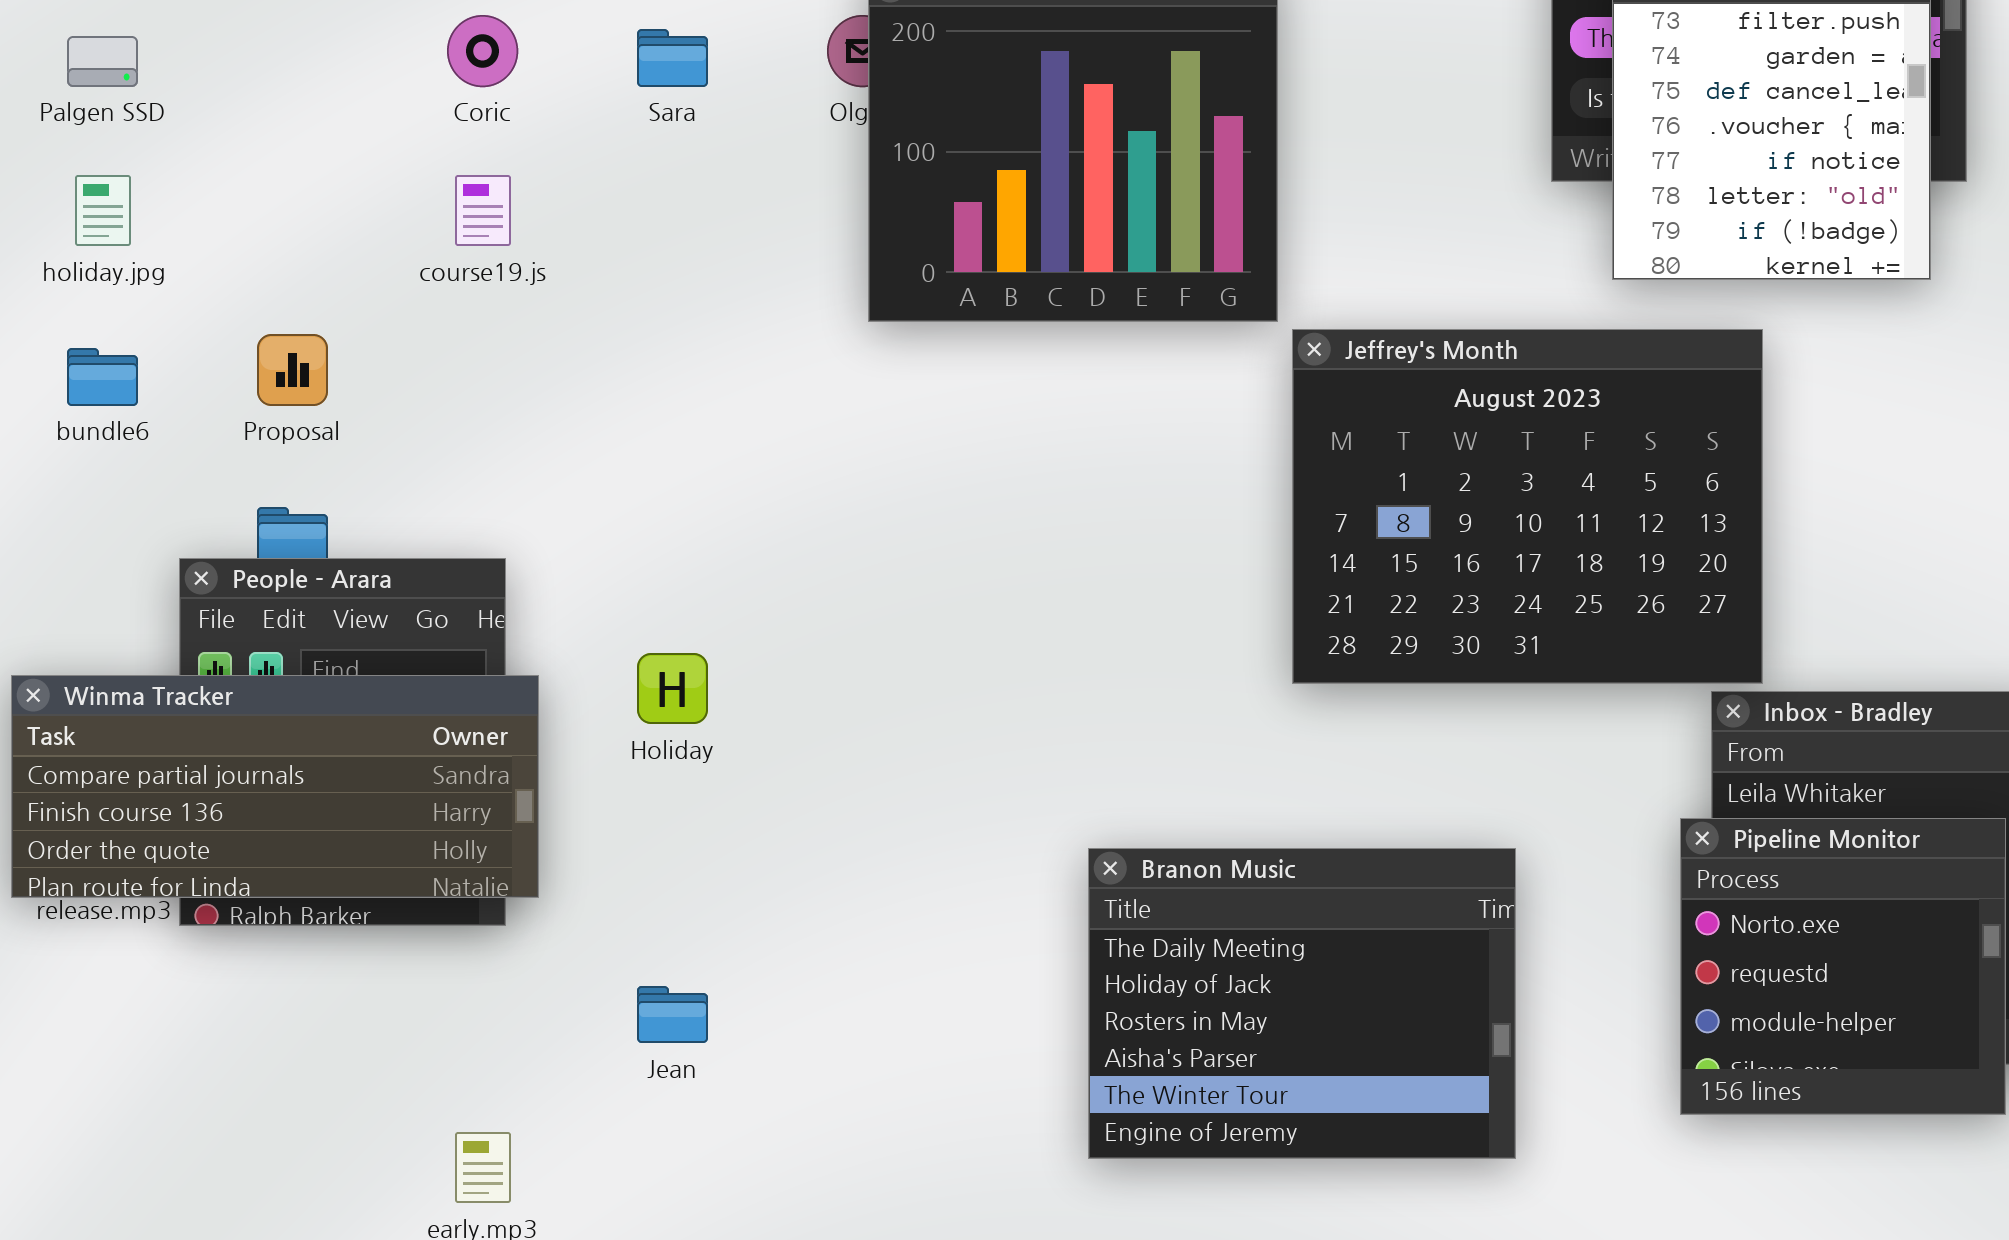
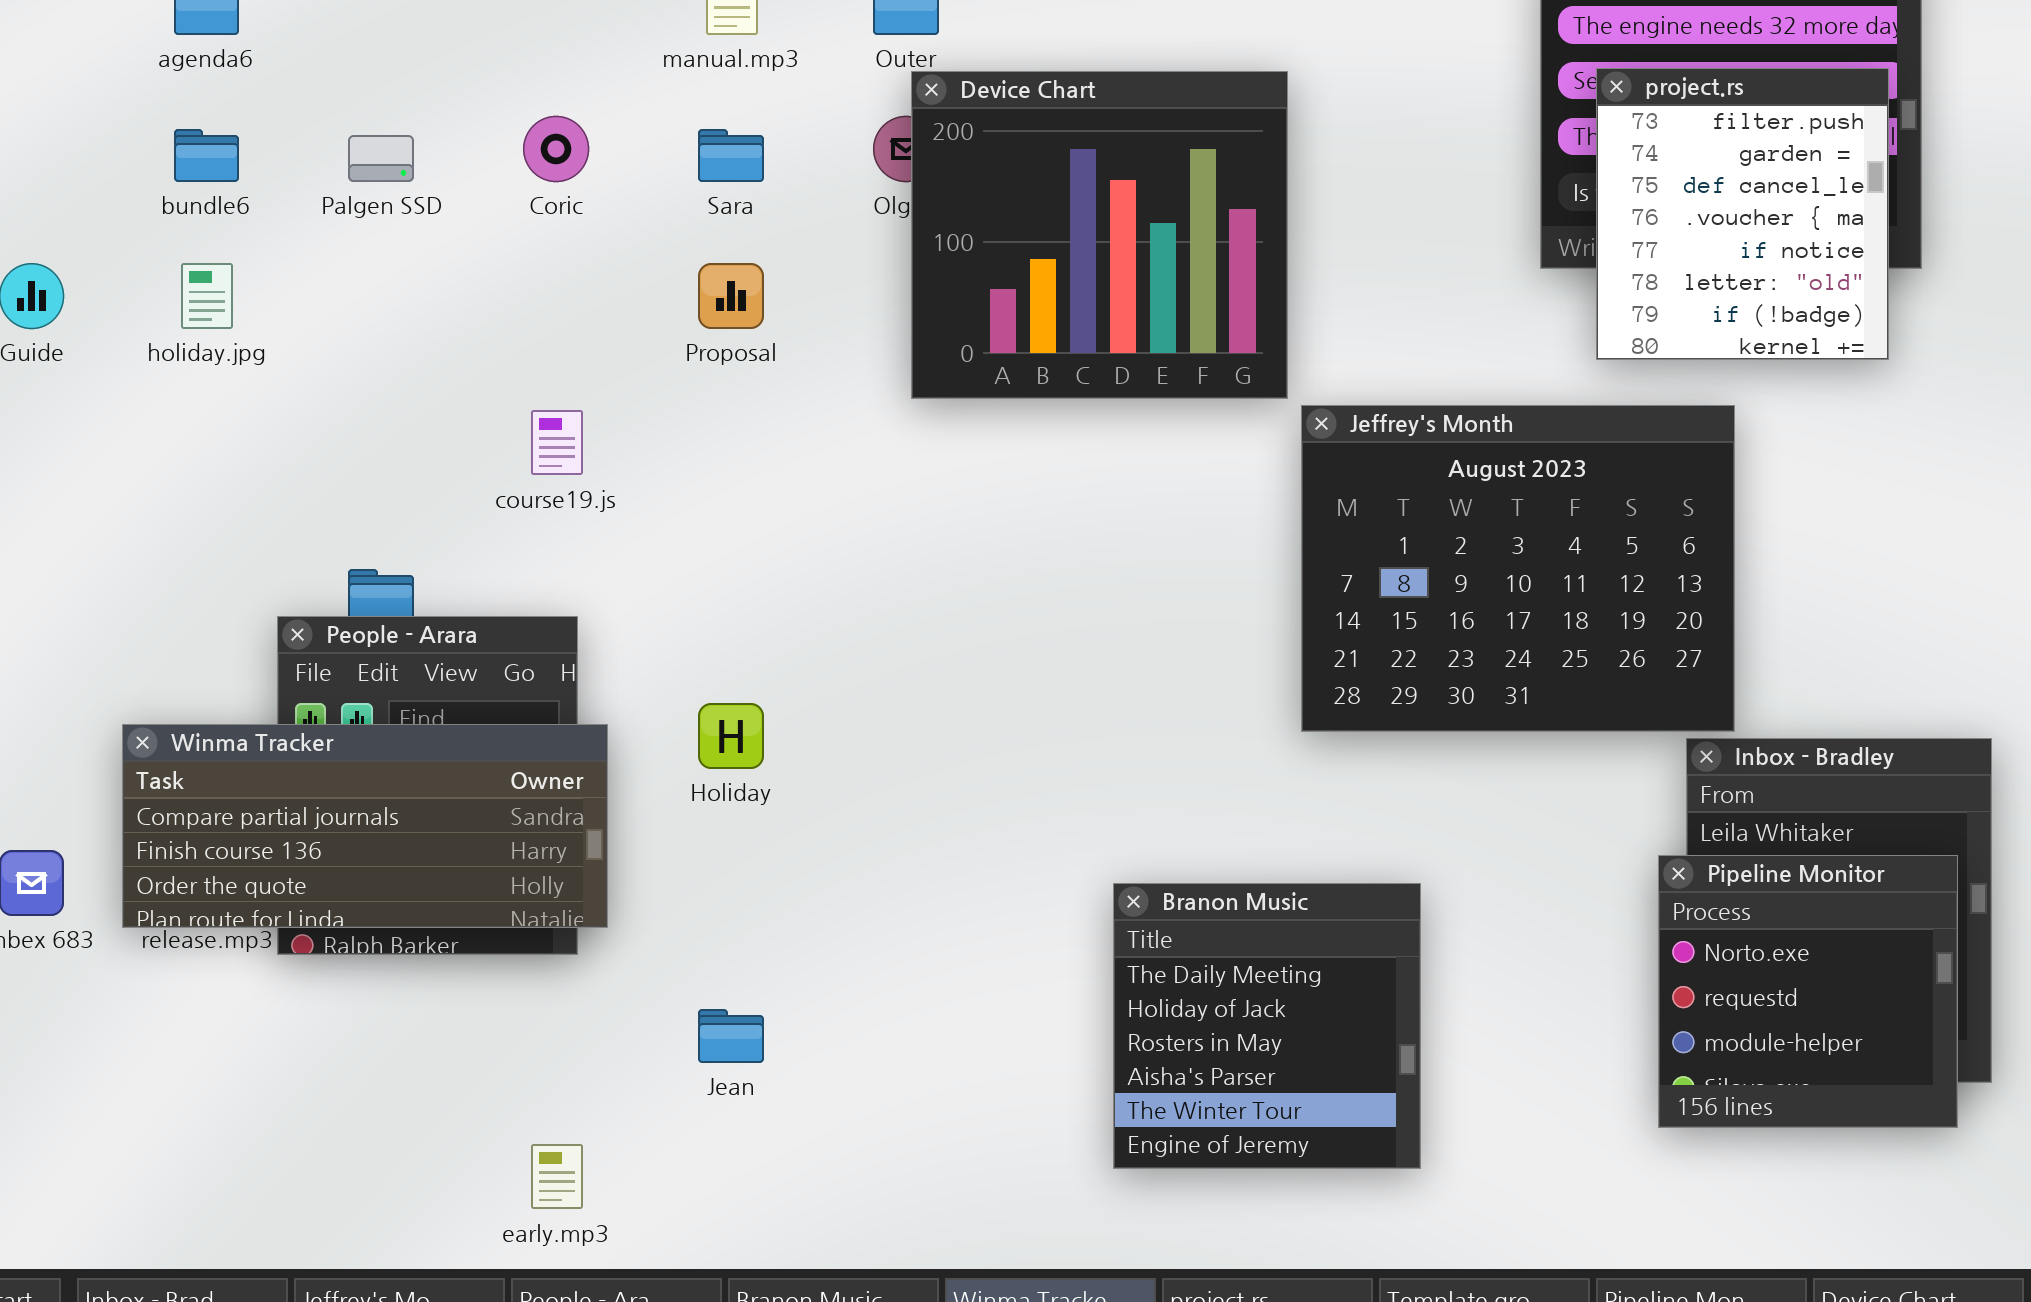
Palgen SSD: [67,36,138,87] -> [348,135,414,182], moved
course19.js: [455,175,511,246] -> [531,410,583,475], moved
Proposal: [257,334,328,406] -> [698,263,764,329], moved
bundle6: [67,348,138,406] -> [174,129,239,182], moved
Branon Music: [1088,848,1516,1159] -> [1113,883,1421,1169], resized

